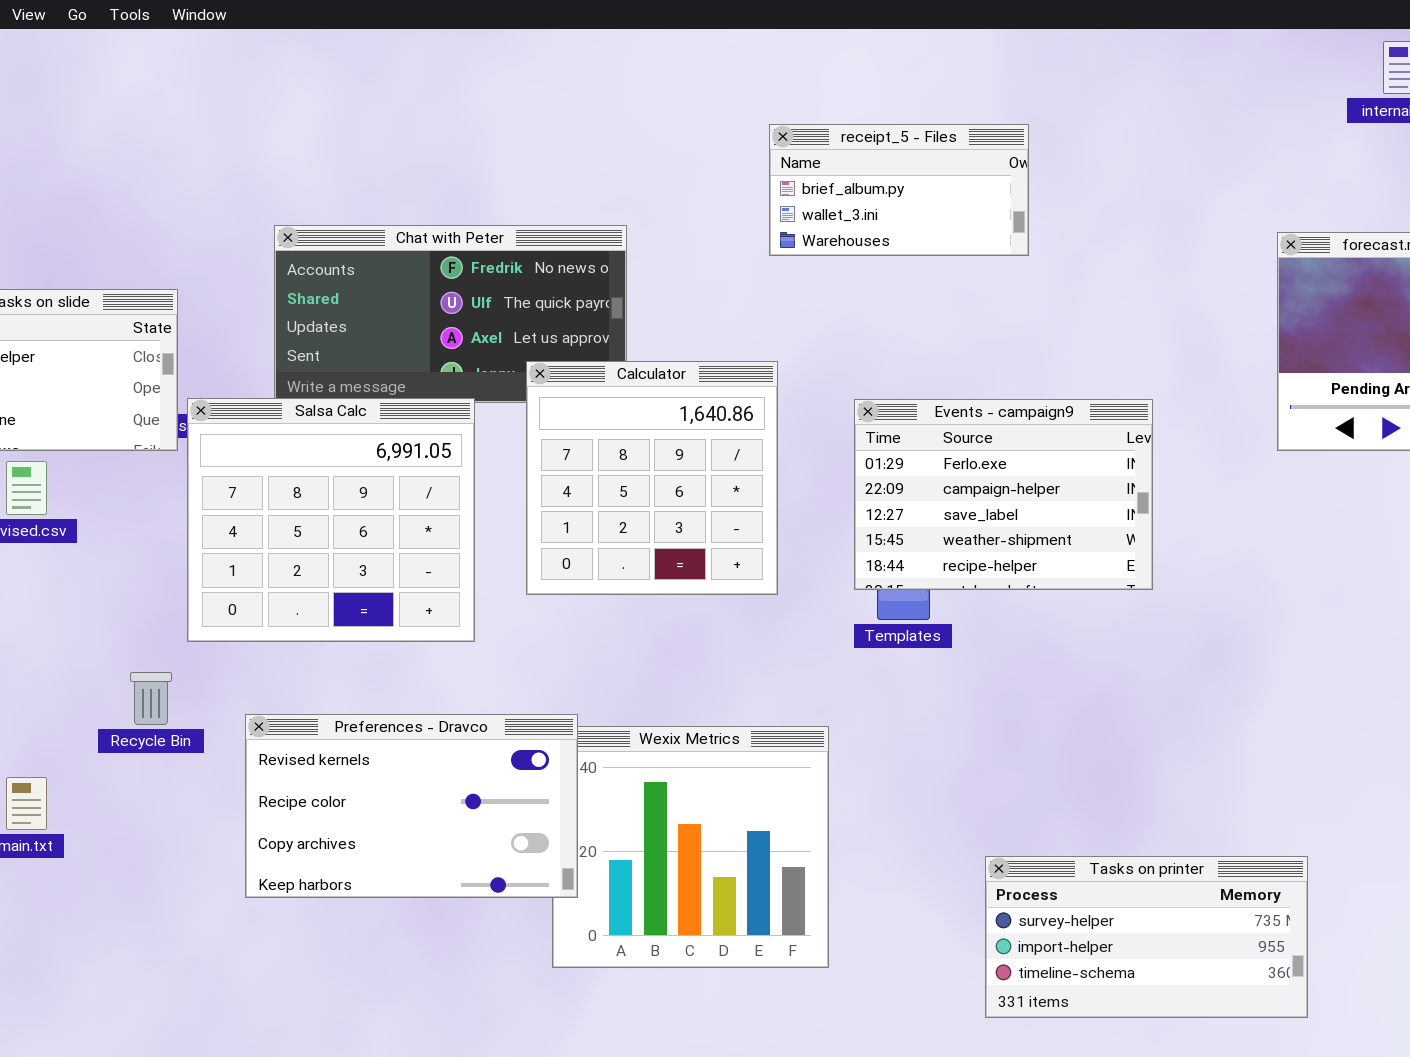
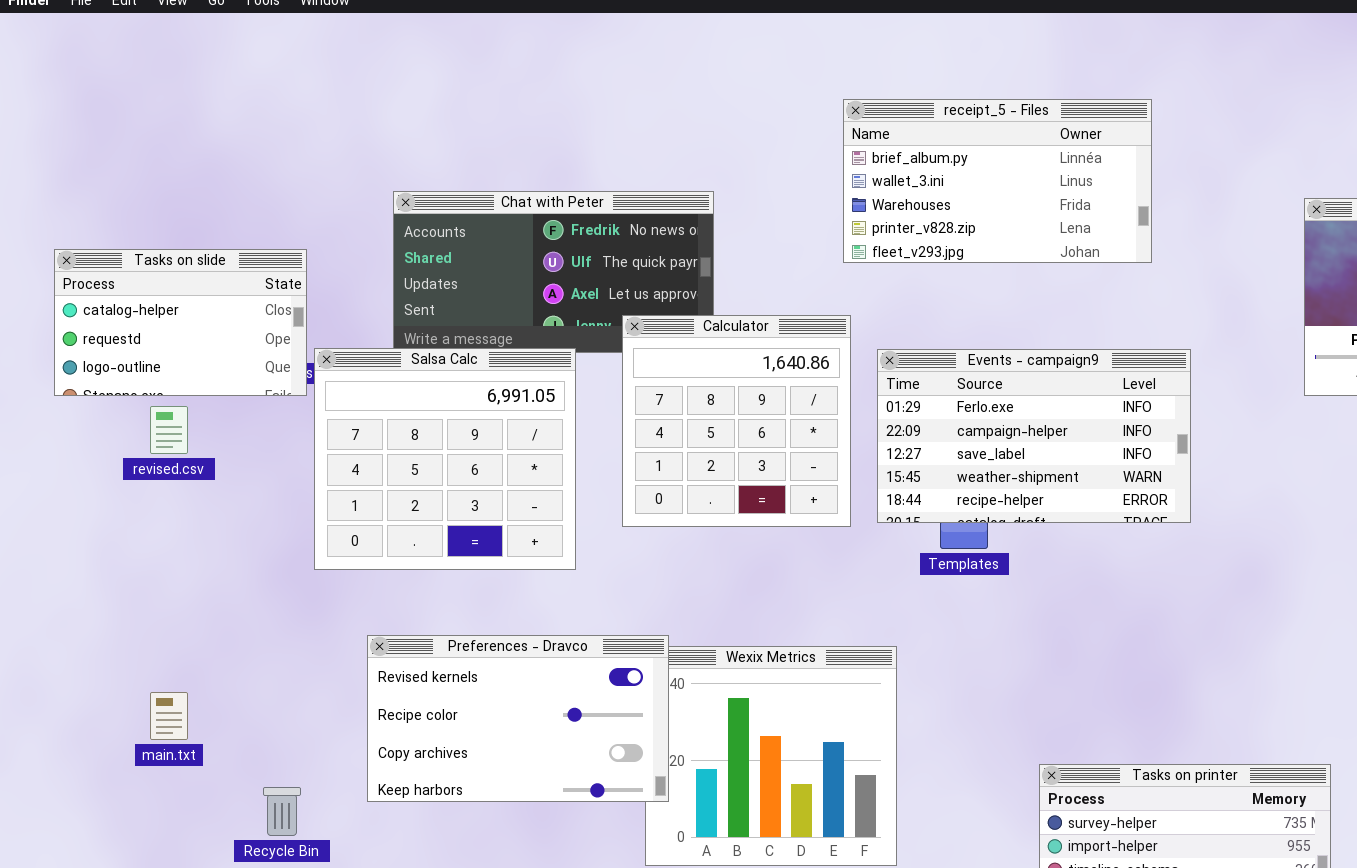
receipt_5 - Files: [769,124,1029,256] -> [843,99,1152,263], resized
Events - campaign9: [854,399,1153,590] -> [877,349,1191,523], resized
Recycle Bin: [130,672,172,725] -> [263,787,301,836], moved

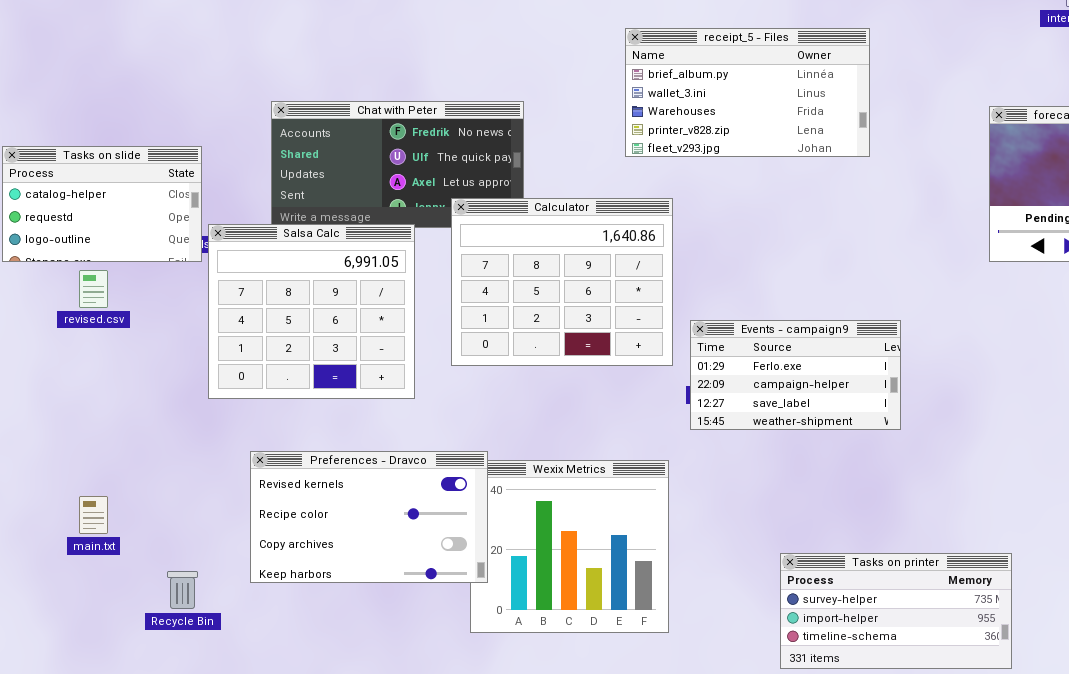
Calculator: [622,315,851,527] -> [451,198,673,366], resized
Events - campaign9: [877,349,1191,523] -> [690,320,901,430], moved, resized

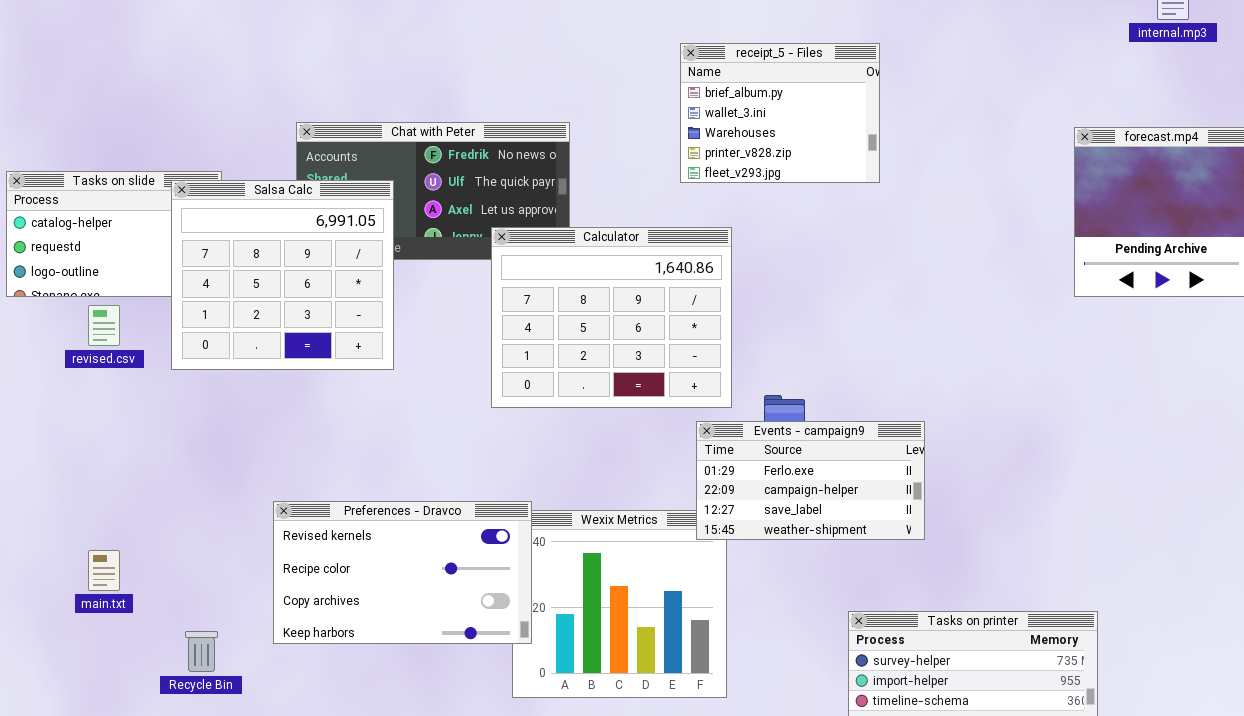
receipt_5 - Files: [625,28,870,157] -> [680,43,880,183], resized
Salsa Calc: [208,224,415,399] -> [171,180,394,370], moved
Events - campaign9: [690,320,901,430] -> [696,421,925,540], moved

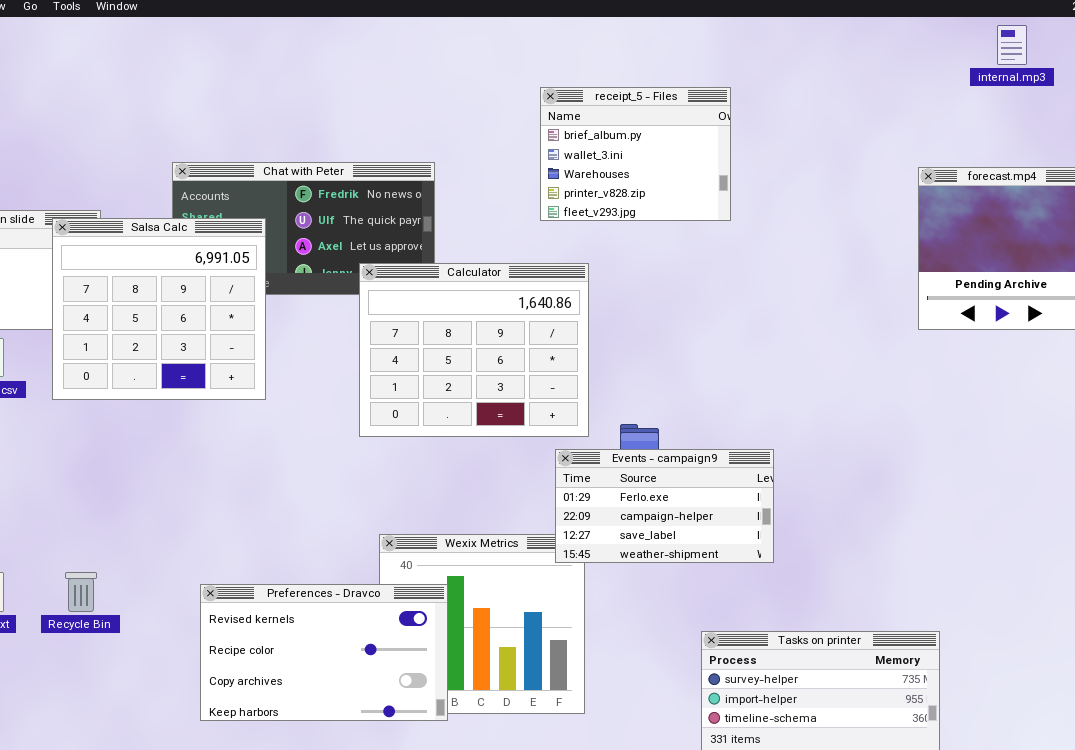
Preferences - Dravco: [273,501,532,644] -> [200,584,448,721], moved
Recycle Bin: [185,631,218,672] -> [65,572,97,612], moved

